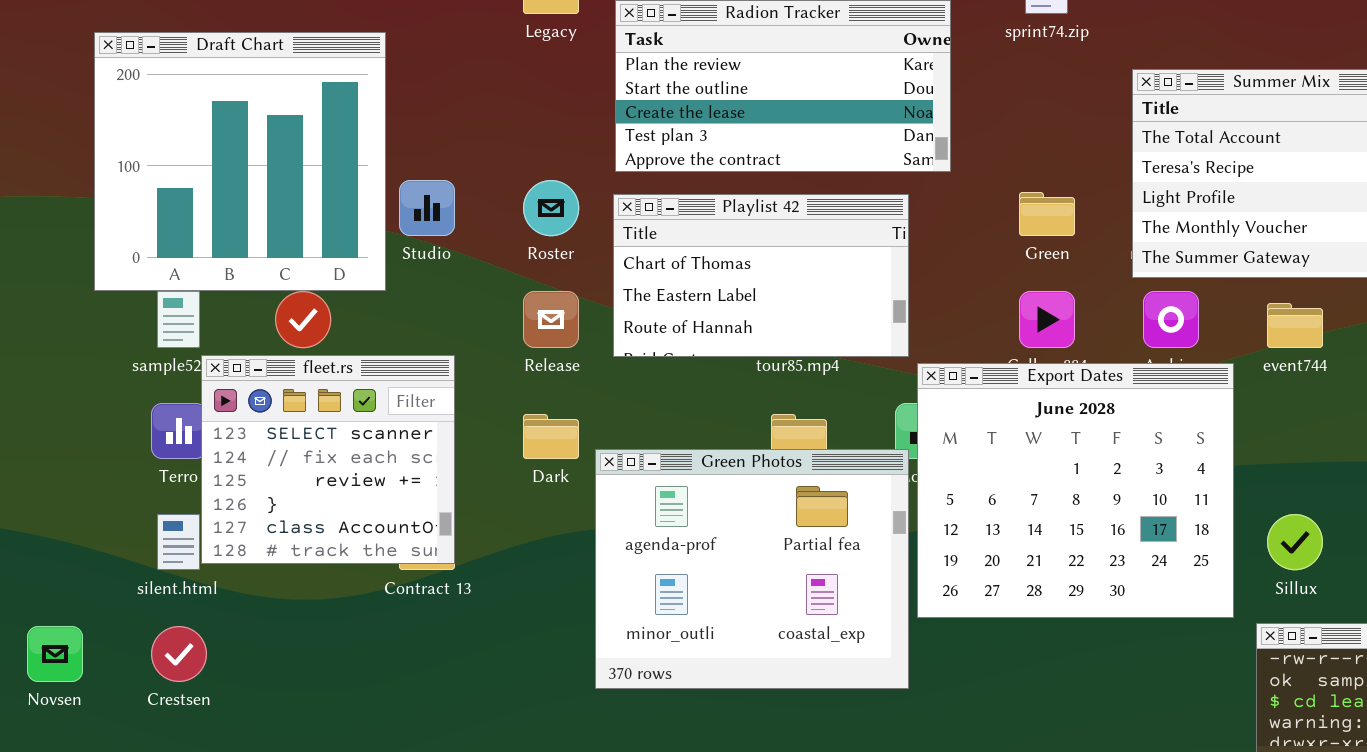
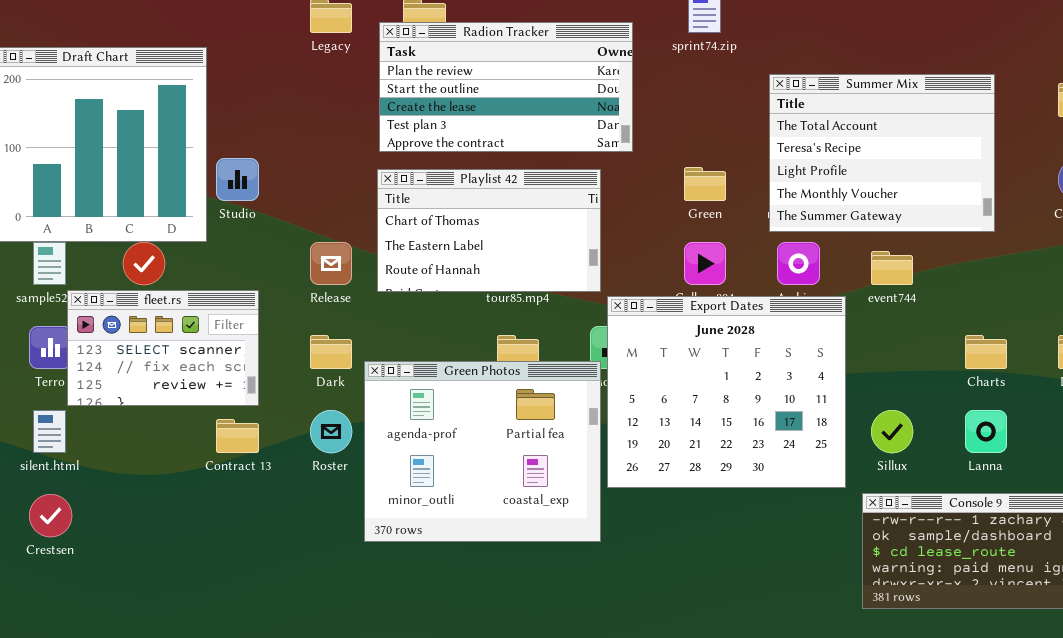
Roster: [523,180,579,236] -> [310,410,352,453], moved
fleet.rs: [201,355,455,564] -> [67,290,259,406], resized

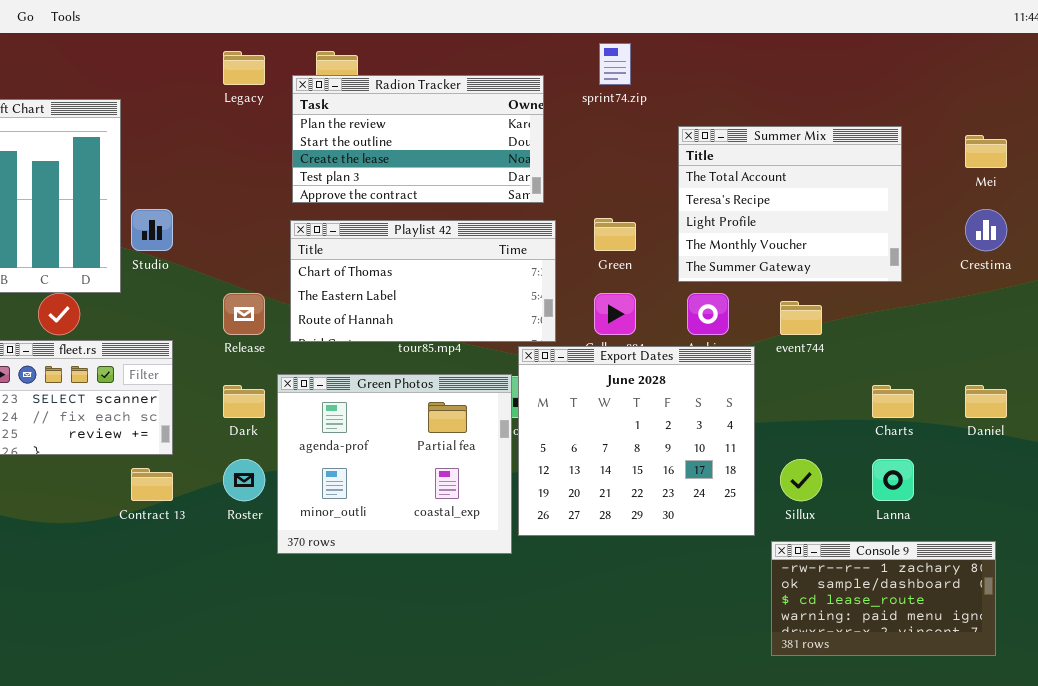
Playlist 42: [377,169,601,292] -> [290,220,556,342], resized
Green Photos: [364,361,601,542] -> [277,374,512,554], moved

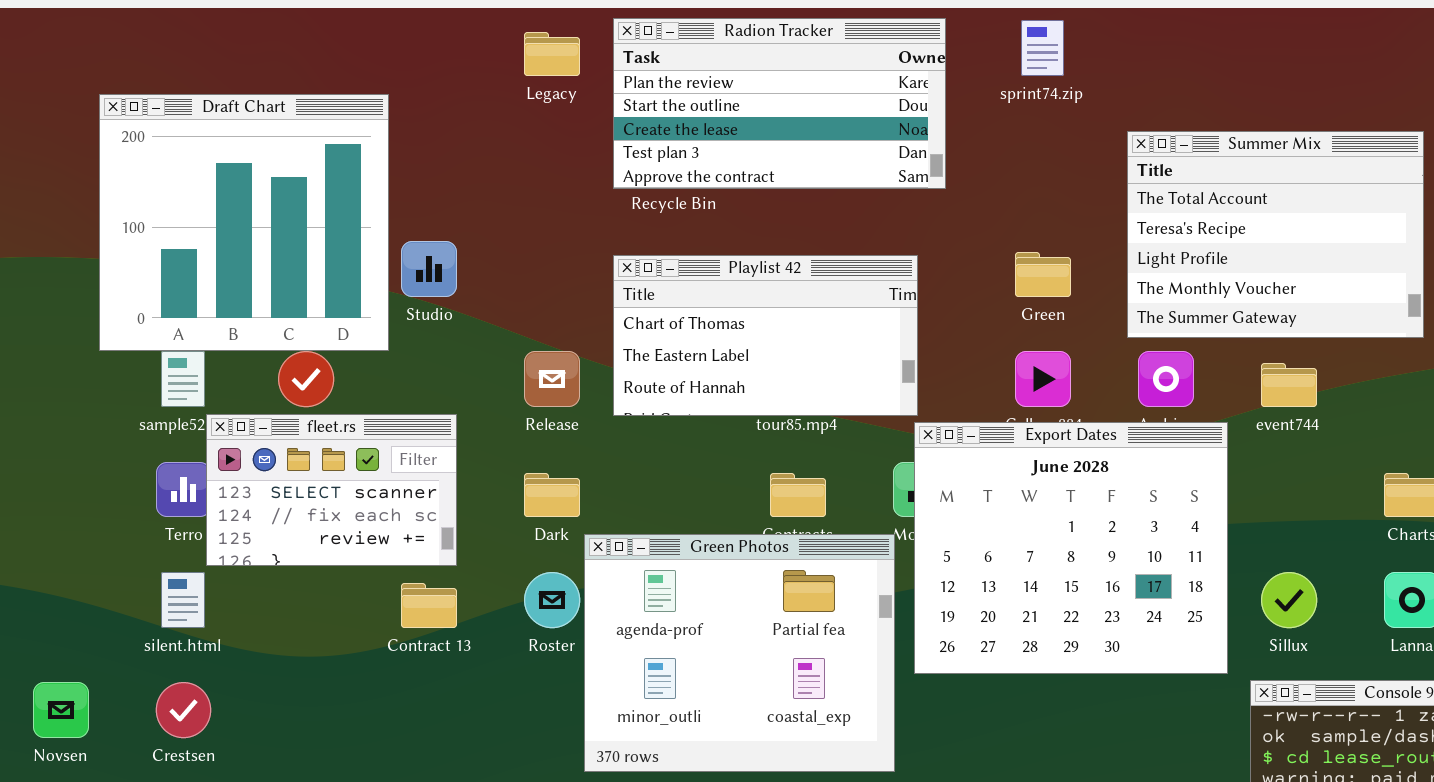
Radion Tracker: [292,75,544,203] -> [613,18,946,189], moved
Playlist 42: [290,220,556,342] -> [613,255,918,416], resized
Green Photos: [277,374,512,554] -> [584,534,895,772], moved

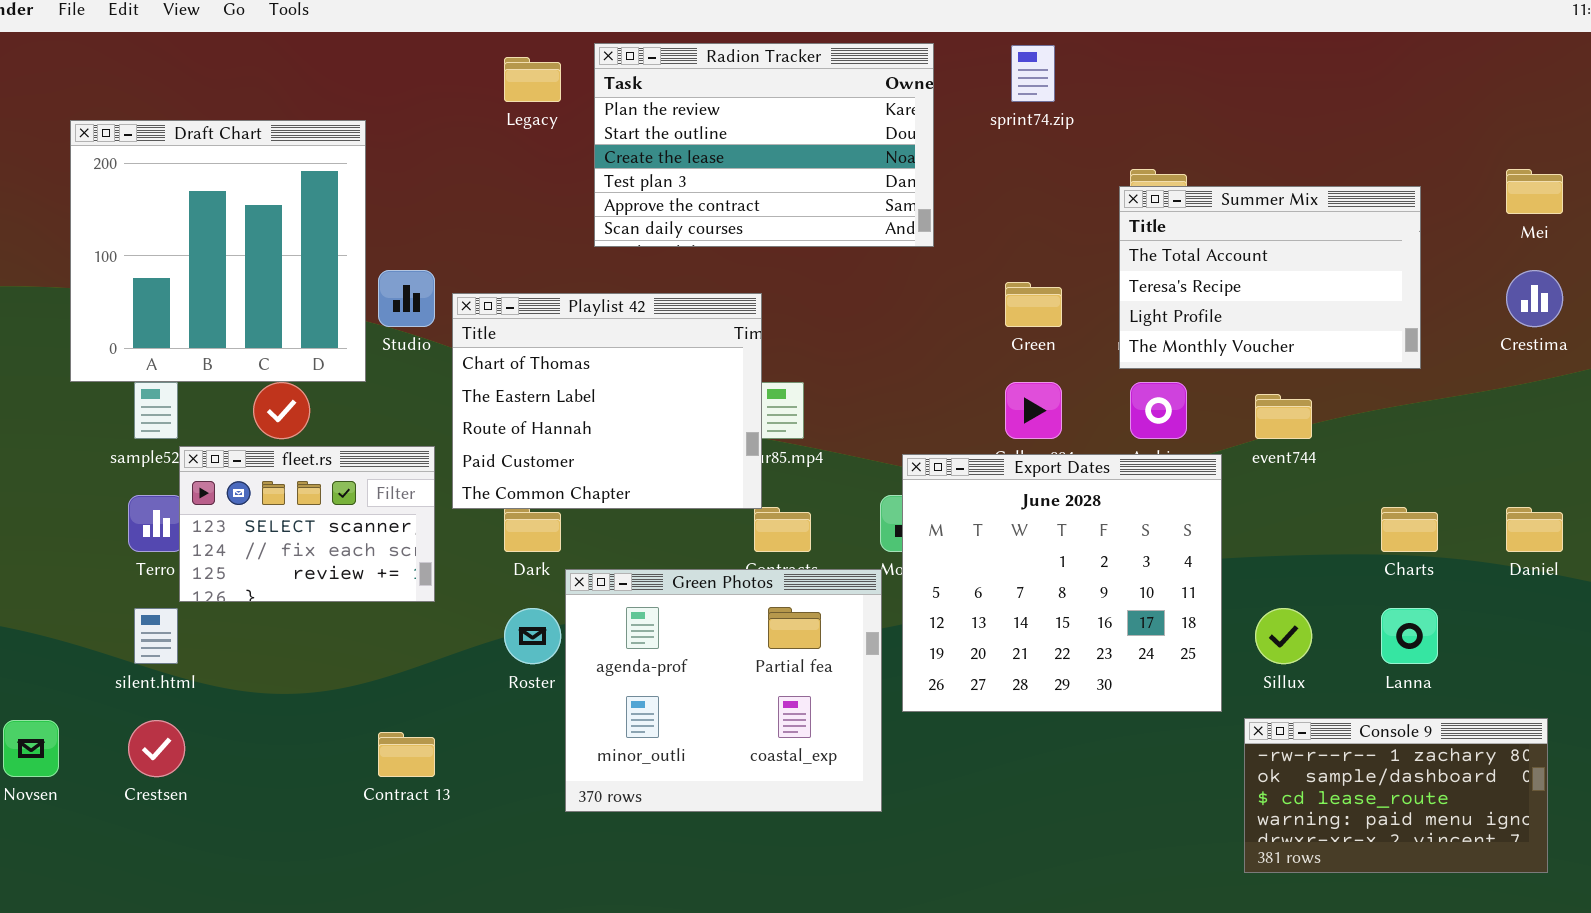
Radion Tracker: [613,18,946,189] -> [594,43,934,247], resized
Summer Mix: [1127,131,1424,338] -> [1119,186,1421,369], resized
Playlist 42: [613,255,918,416] -> [452,293,762,509], moved, resized
Contract 13: [401,583,457,628] -> [378,732,435,777], moved

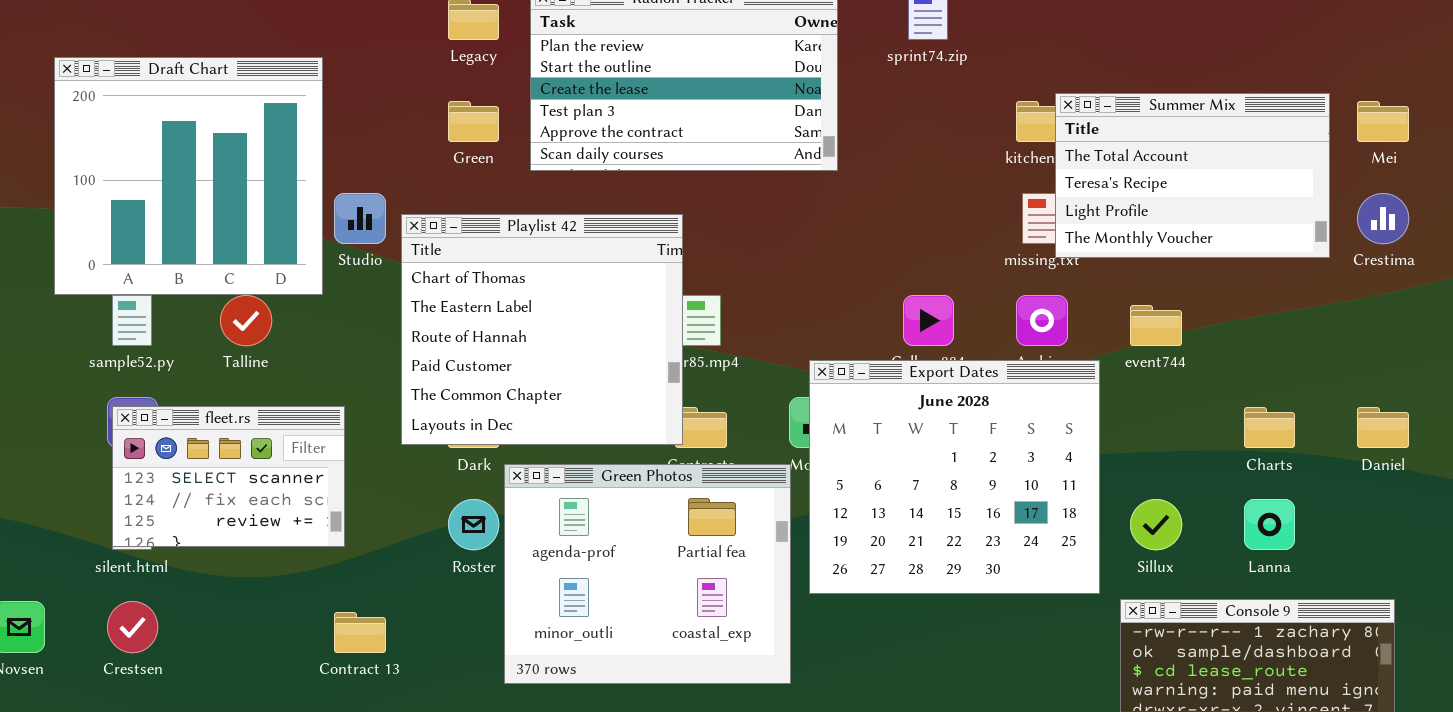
Summer Mix: [1119,186,1421,369] -> [1055,93,1330,258], moved
Green: [1005,282,1062,327] -> [448,101,499,142], moved
Playlist 42: [452,293,762,509] -> [401,214,683,445], resized
fleet.rs: [179,446,435,602] -> [112,406,345,547], moved

